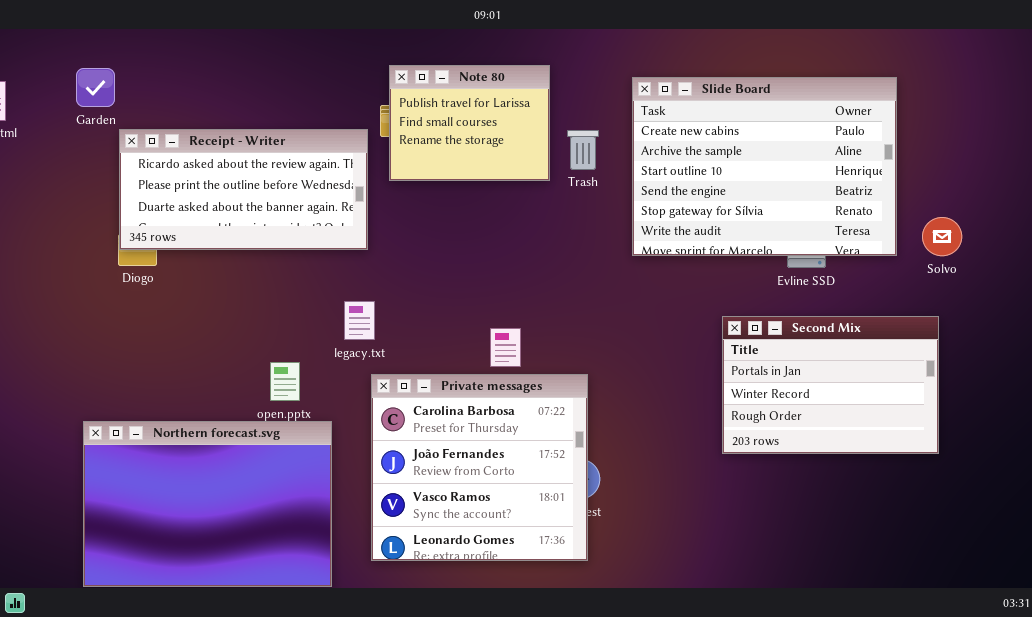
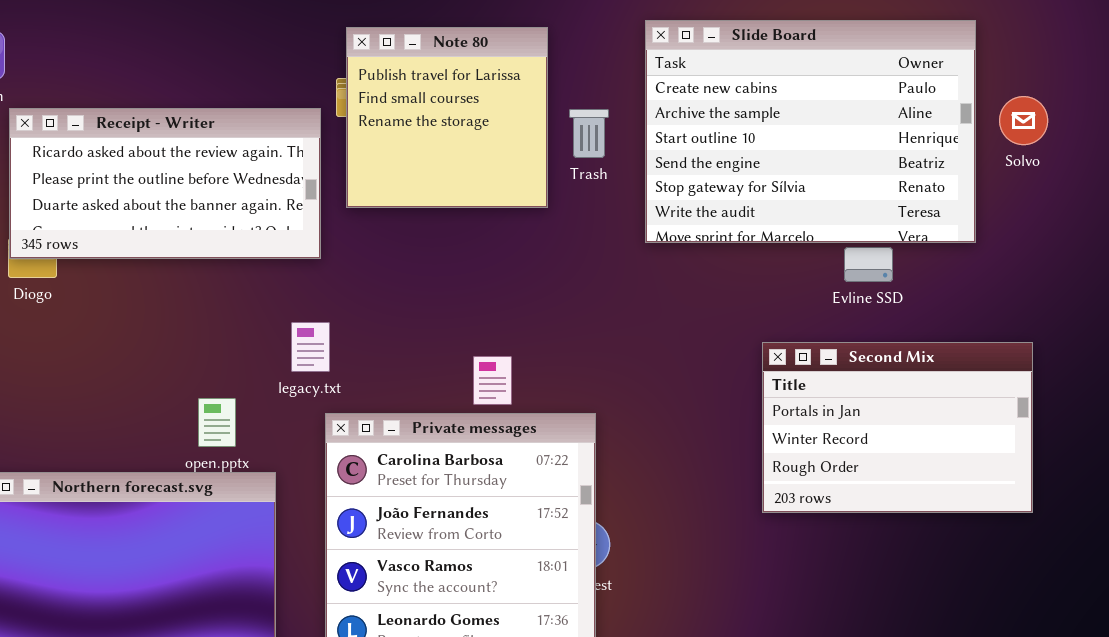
Note 80: [389,65,550,181] -> [346,27,548,208], resized
Slide Board: [632,77,897,256] -> [645,20,976,243], moved
Solvo: [922,217,962,256] -> [999,96,1048,145], moved

